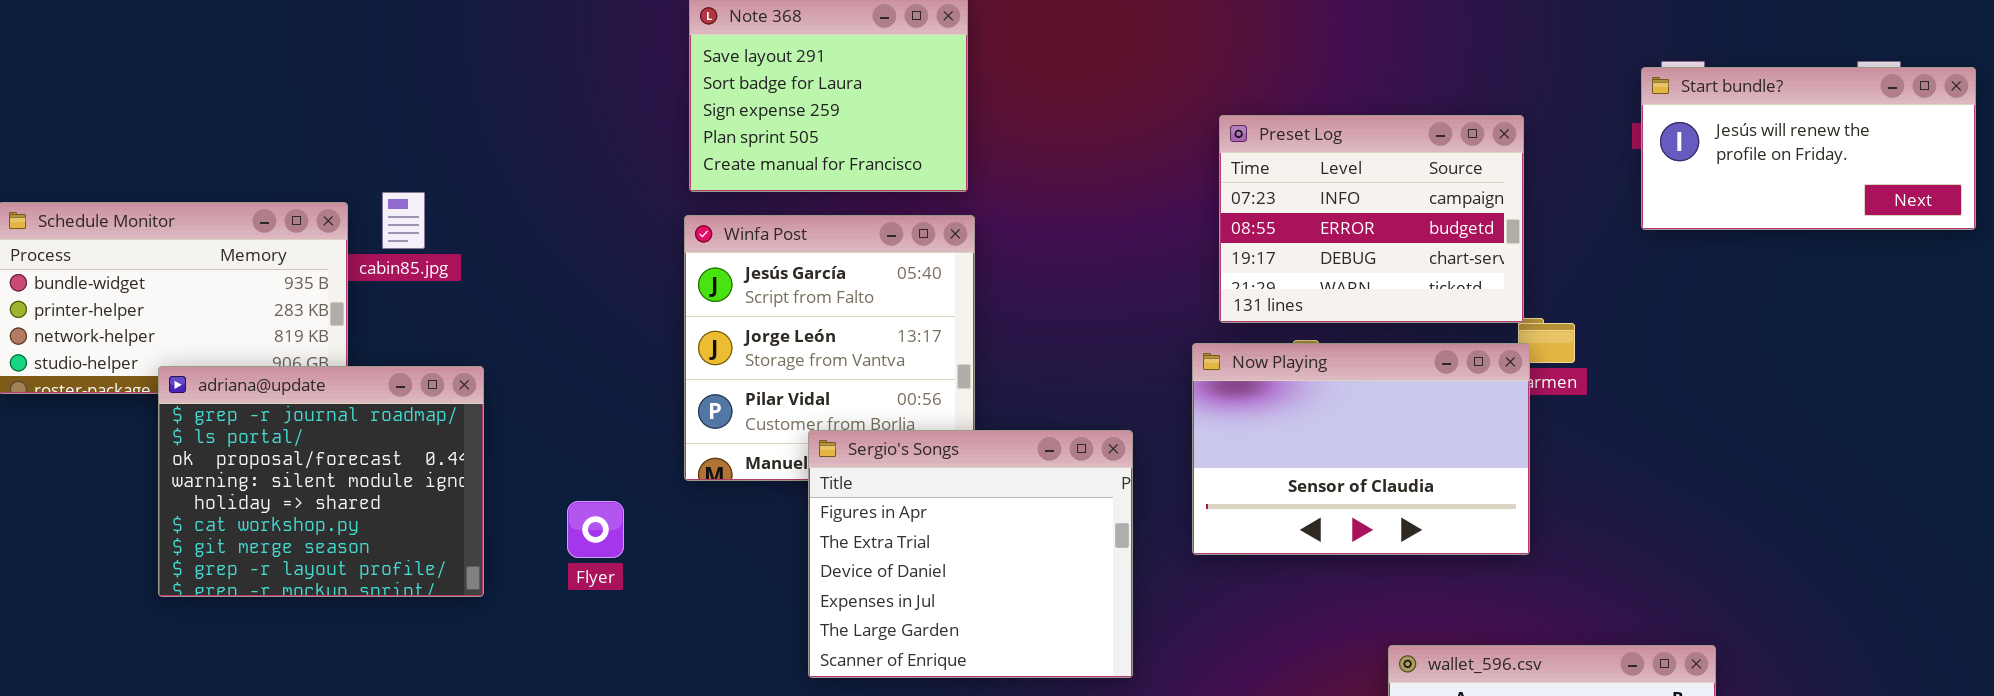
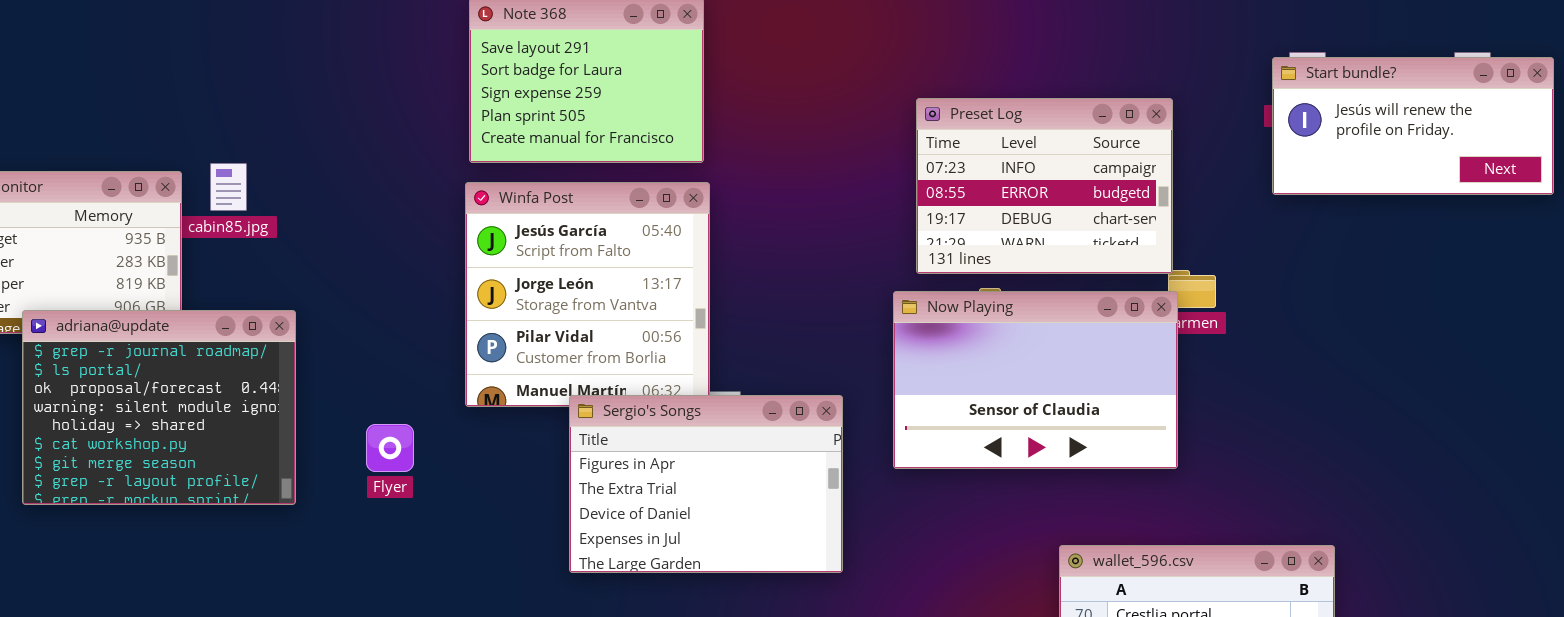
Sergio's Songs: [808,430,1133,678] -> [569,395,843,573], resized

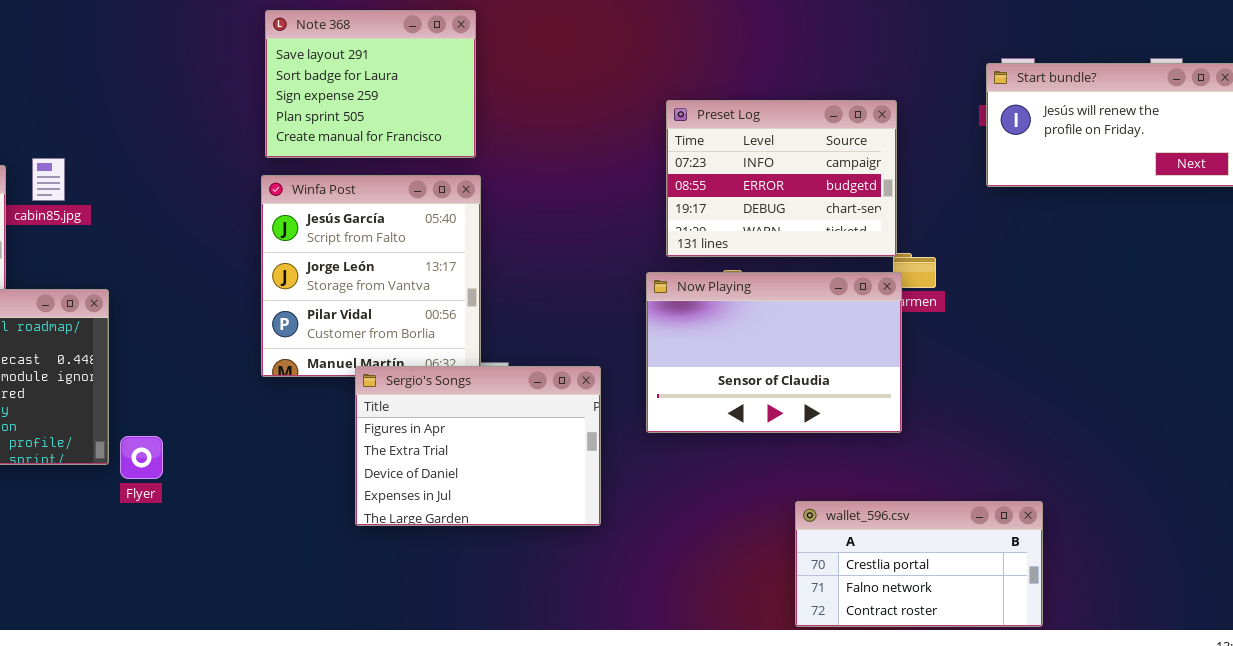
Flyer: [366,424,414,472] -> [120,436,163,479], moved

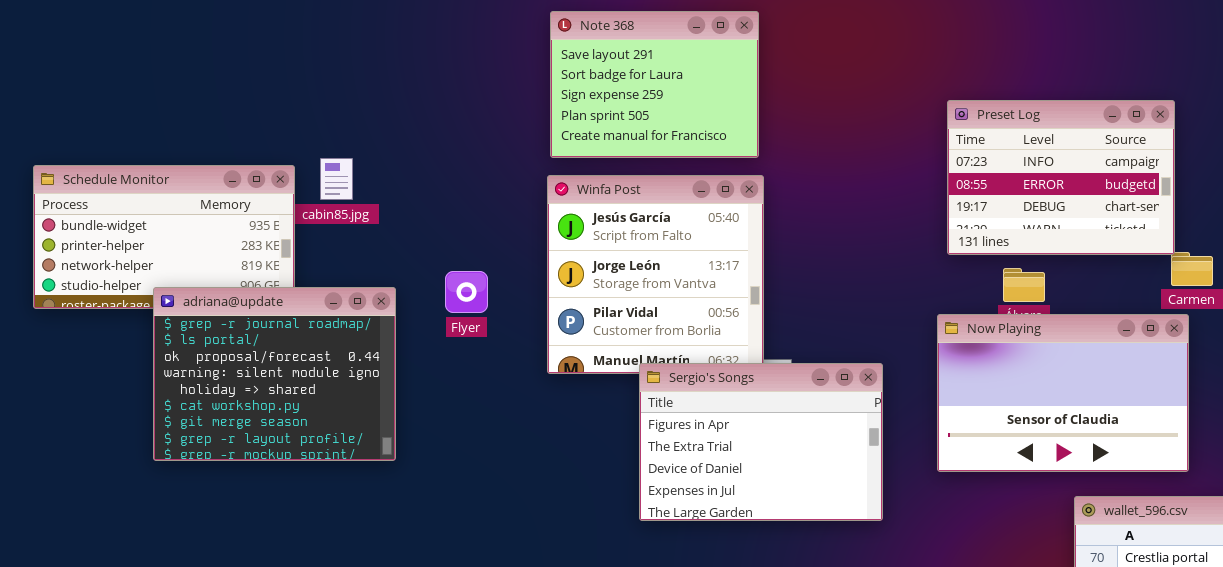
Now Playing: [646,272,902,433] -> [937,314,1189,472], moved
Flyer: [120,436,163,479] -> [445,271,488,313], moved

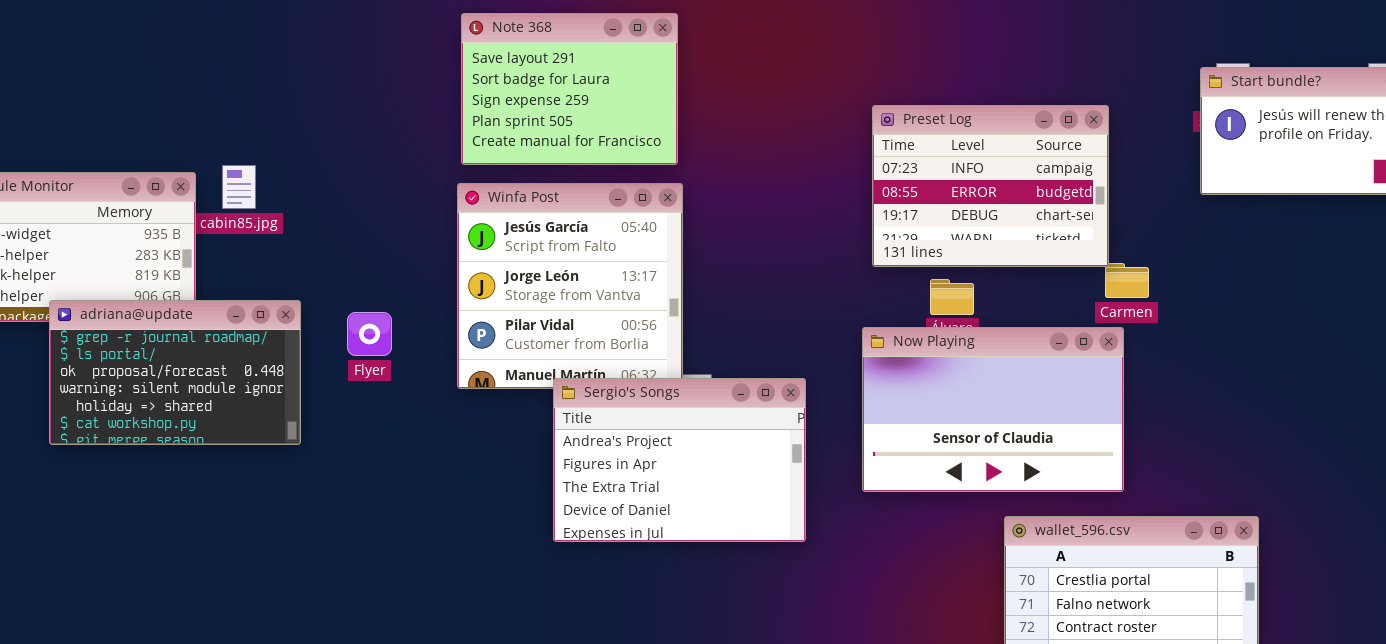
Flyer: [445,271,488,313] -> [347,312,392,356], moved
adriana@update: [153,287,396,461] -> [49,300,301,445], resized
Sergio's Songs: [639,363,883,521] -> [553,378,806,542], scrolled up 1 row

